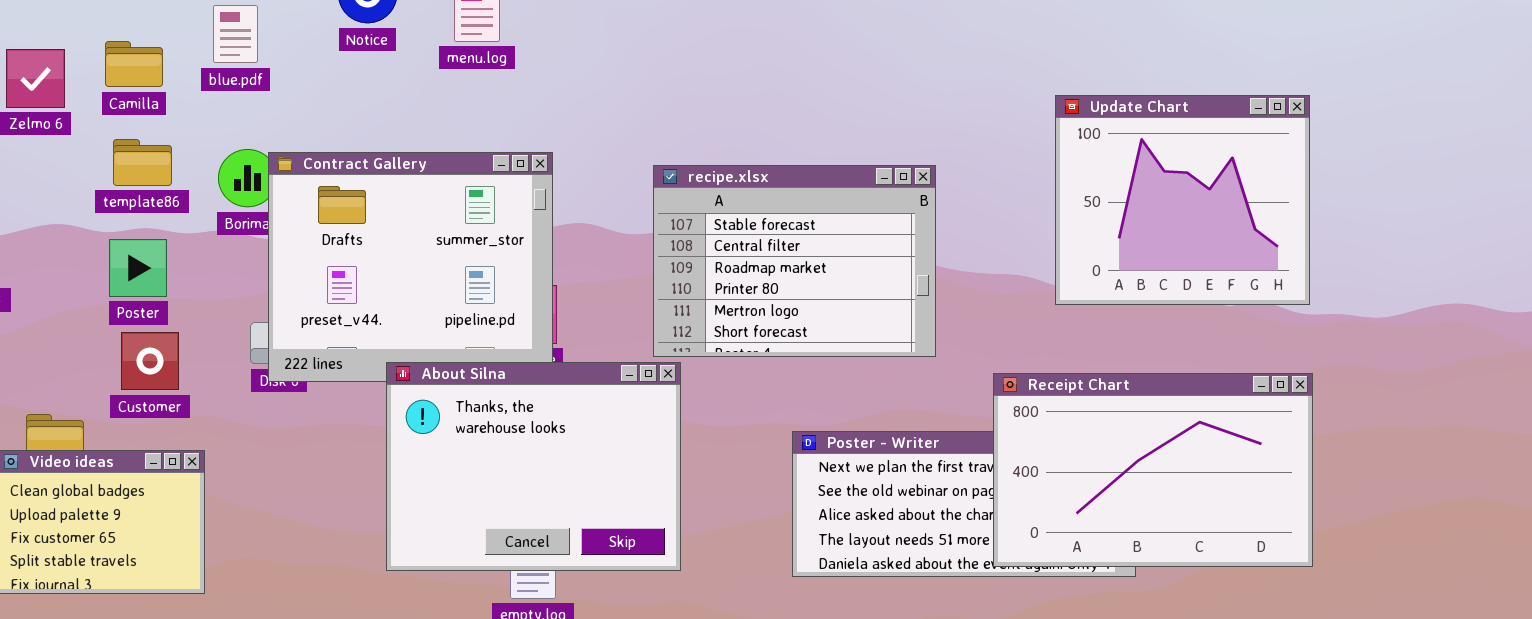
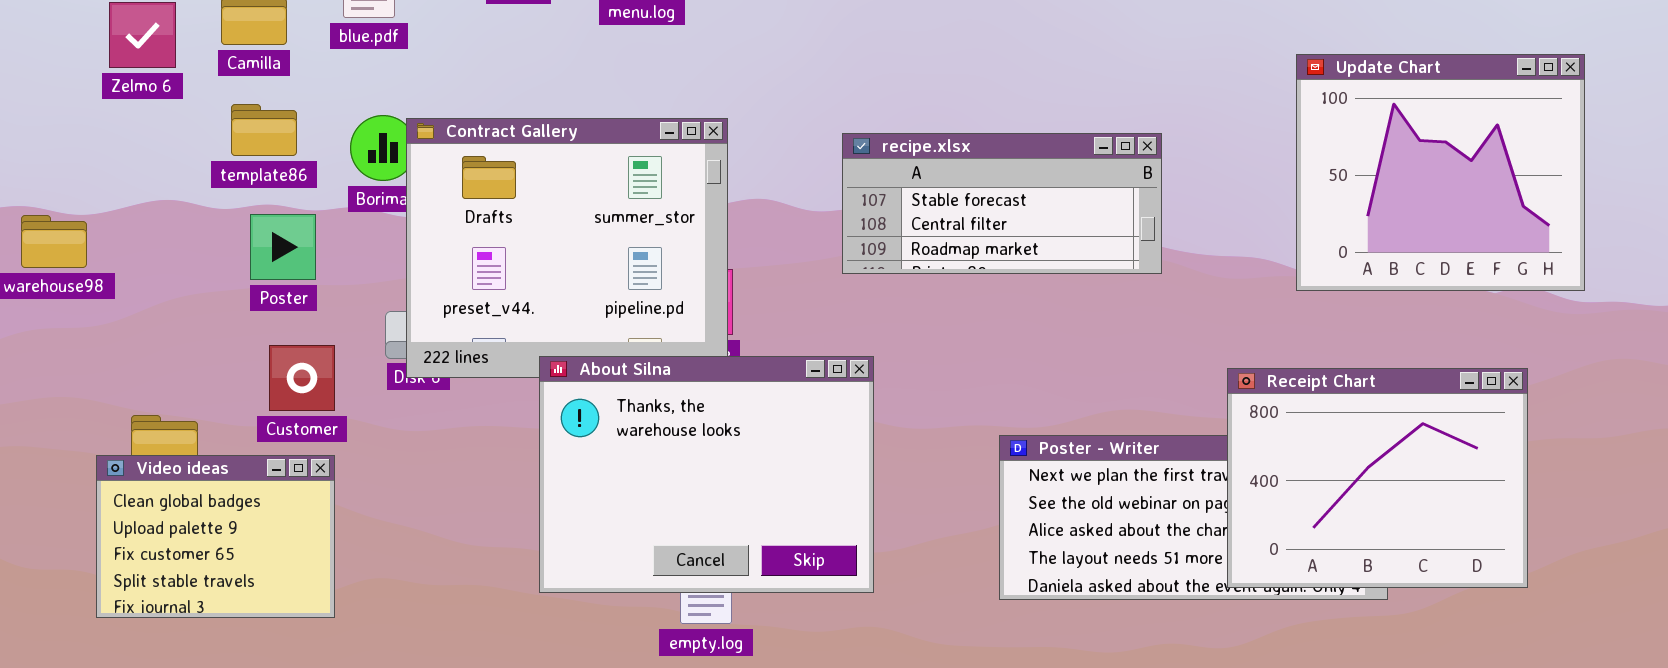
recipe.xlsx: [653,165,936,357] -> [842,133,1162,274], resized
Poster: [109,239,167,297] -> [250,214,316,280], moved
Customer: [121,332,179,390] -> [269,345,335,411], moved
Receipt Chart: [993,373,1313,567] -> [1227,368,1528,588], resized

